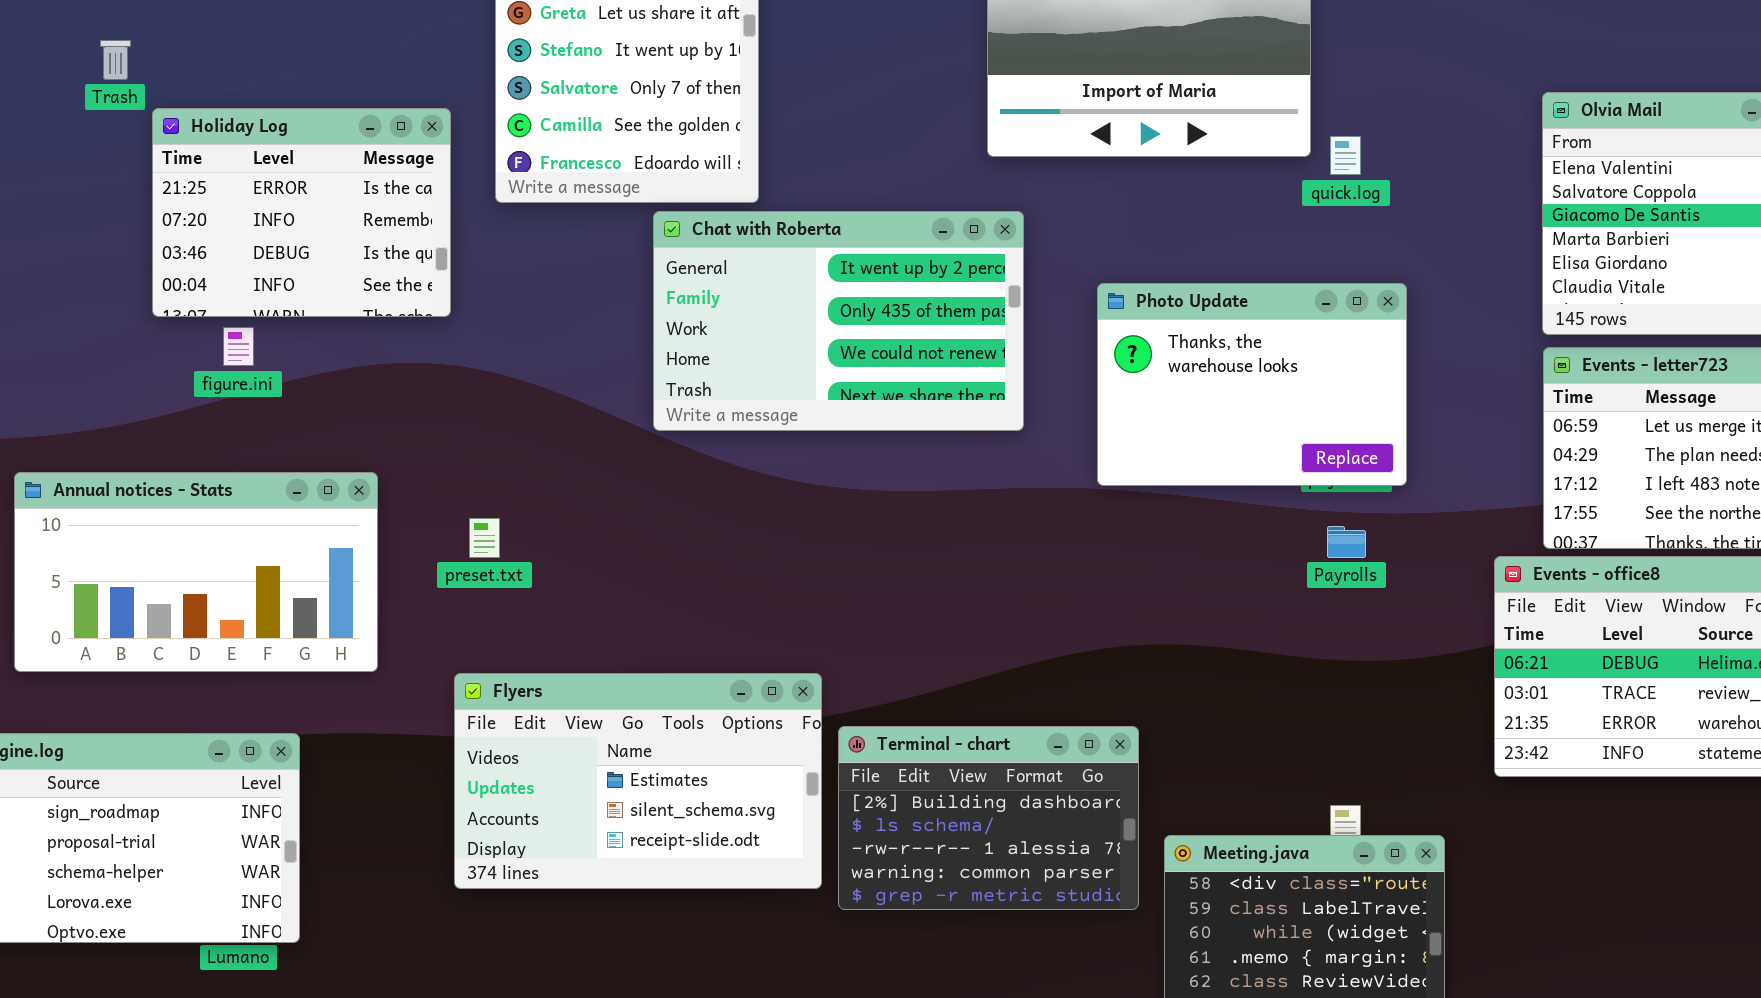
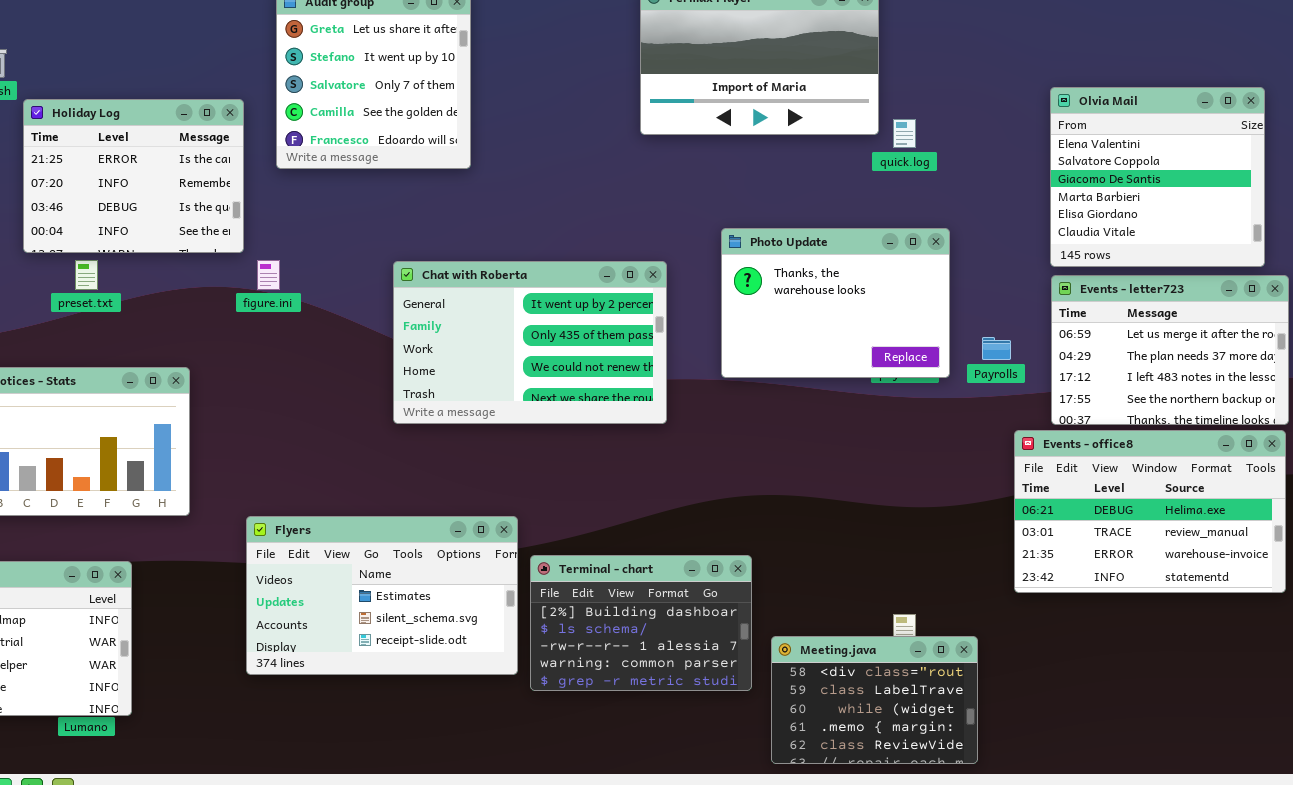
Chat with Roberta: [653,211,1024,431] -> [393,261,667,424], moved
figure.ini: [223,327,254,366] -> [257,260,280,290], moved
preset.txt: [469,518,500,558] -> [75,260,98,290], moved
Payrolls: [1327,526,1366,558] -> [982,337,1011,360], moved

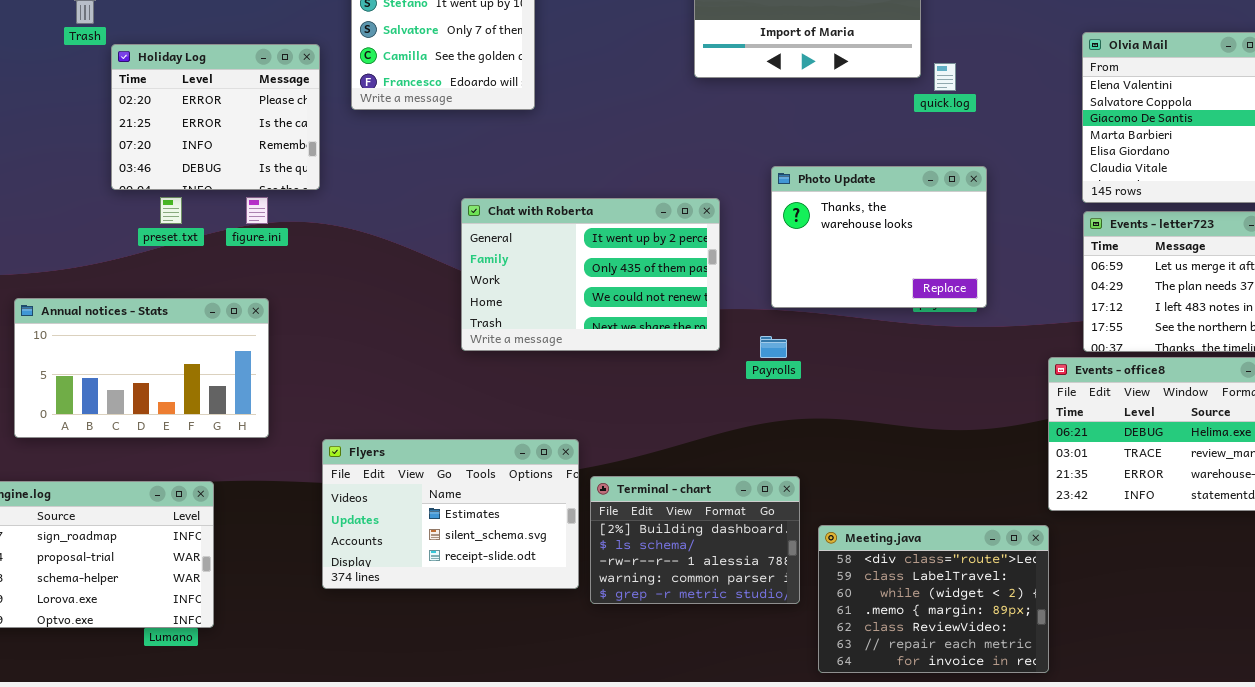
Holiday Log: [23,99,244,253] -> [111,44,320,190], scrolled up 1 row
figure.ini: [257,260,280,290] -> [246,197,268,224], moved
Payrolls: [982,337,1011,360] -> [760,336,787,358], moved
Meeting.java: [771,636,978,764] -> [818,525,1049,673], resized

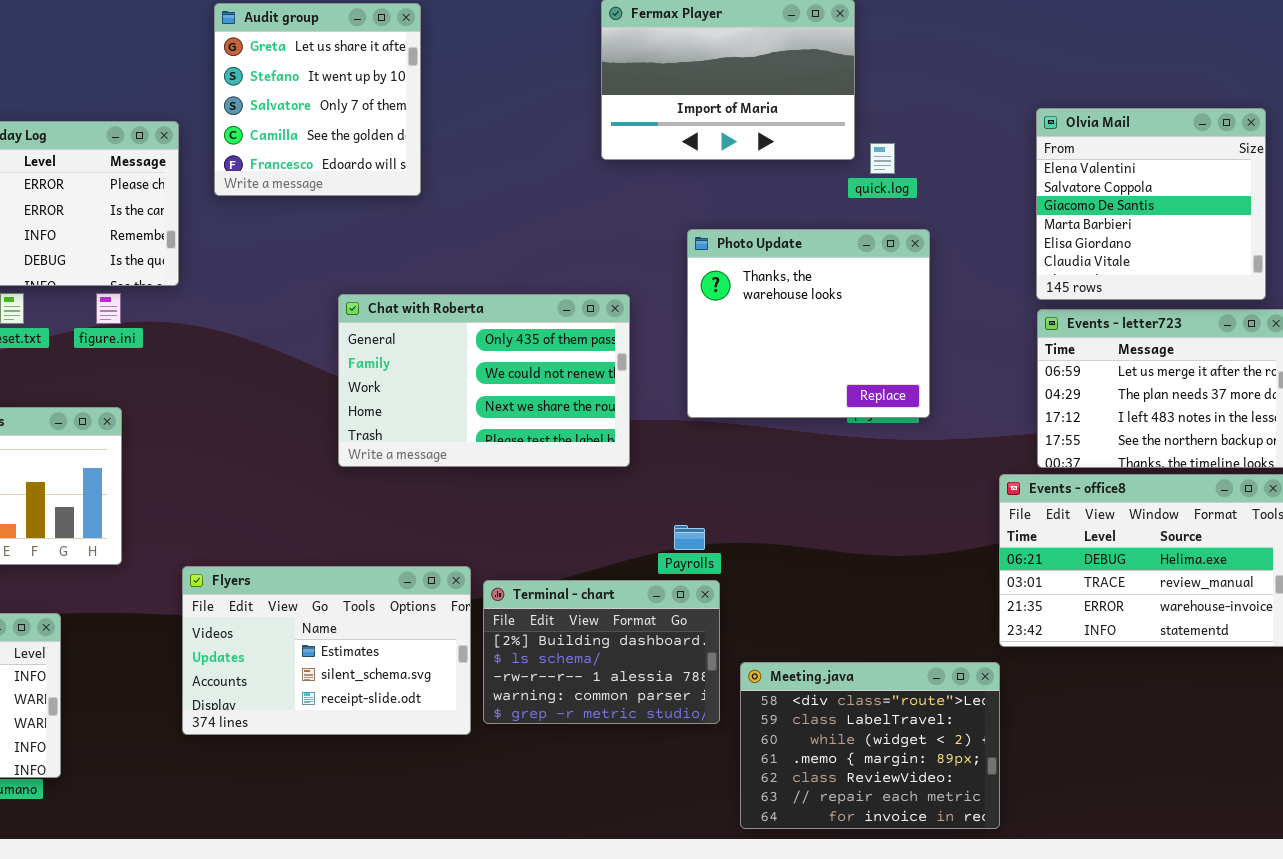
Photo Update: [771,166,987,308] -> [687,229,930,418], resized
Chat with Roberta: [461,198,720,351] -> [338,294,630,467], scrolled down 1 row
Payrolls: [760,336,787,358] -> [674,525,705,550], moved
Terminal - chart: [590,476,800,604] -> [483,580,720,724], moved

